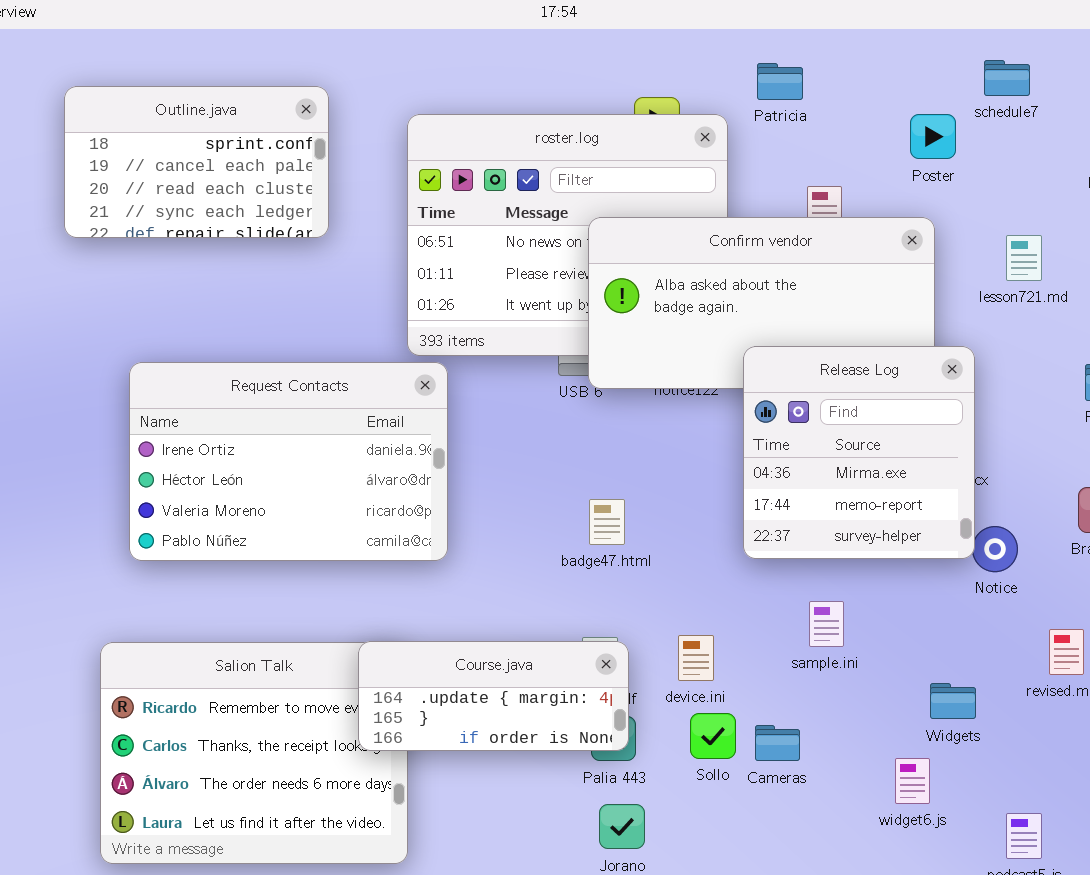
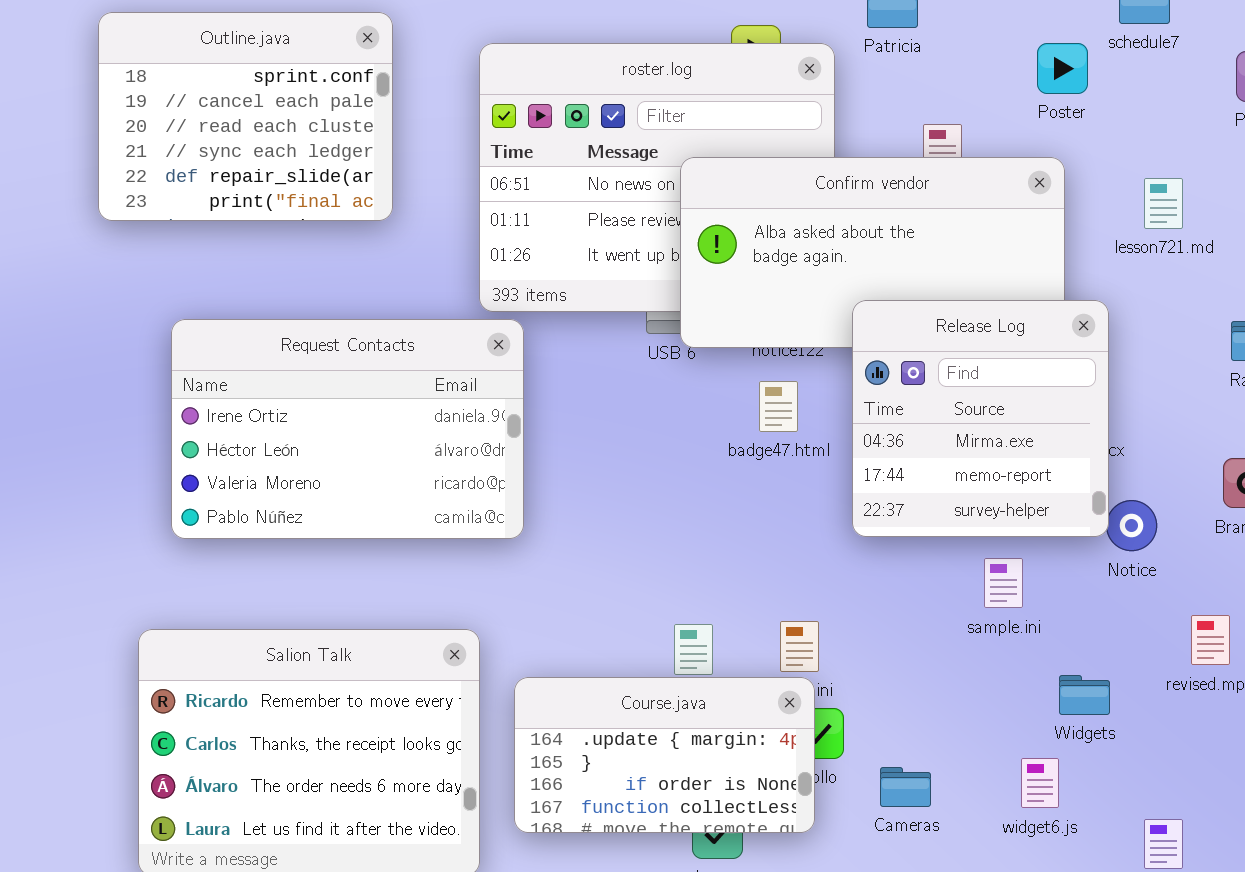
Outline.java: [64,86,329,238] -> [98,12,393,221], resized
badge47.html: [589,499,625,545] -> [759,381,798,432], moved
sample.ini: [809,601,844,647] -> [984,558,1023,608], moved
Course.java: [358,641,629,751] -> [514,677,815,833], moved, resized
Cameras: [755,725,800,761] -> [880,767,931,807], moved

